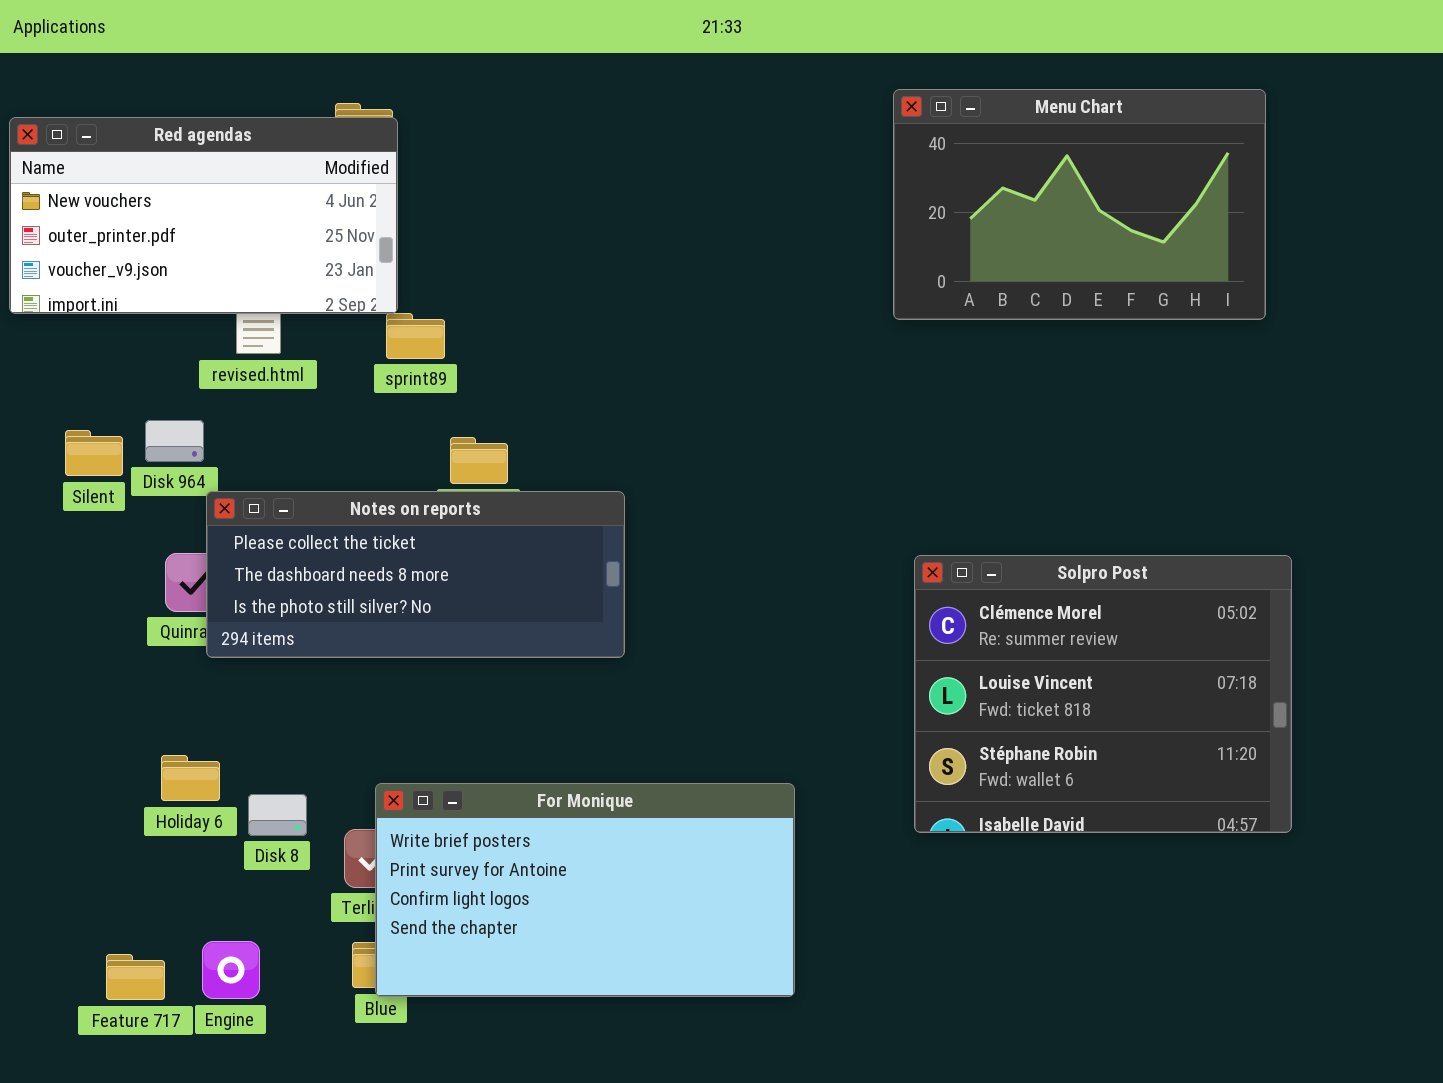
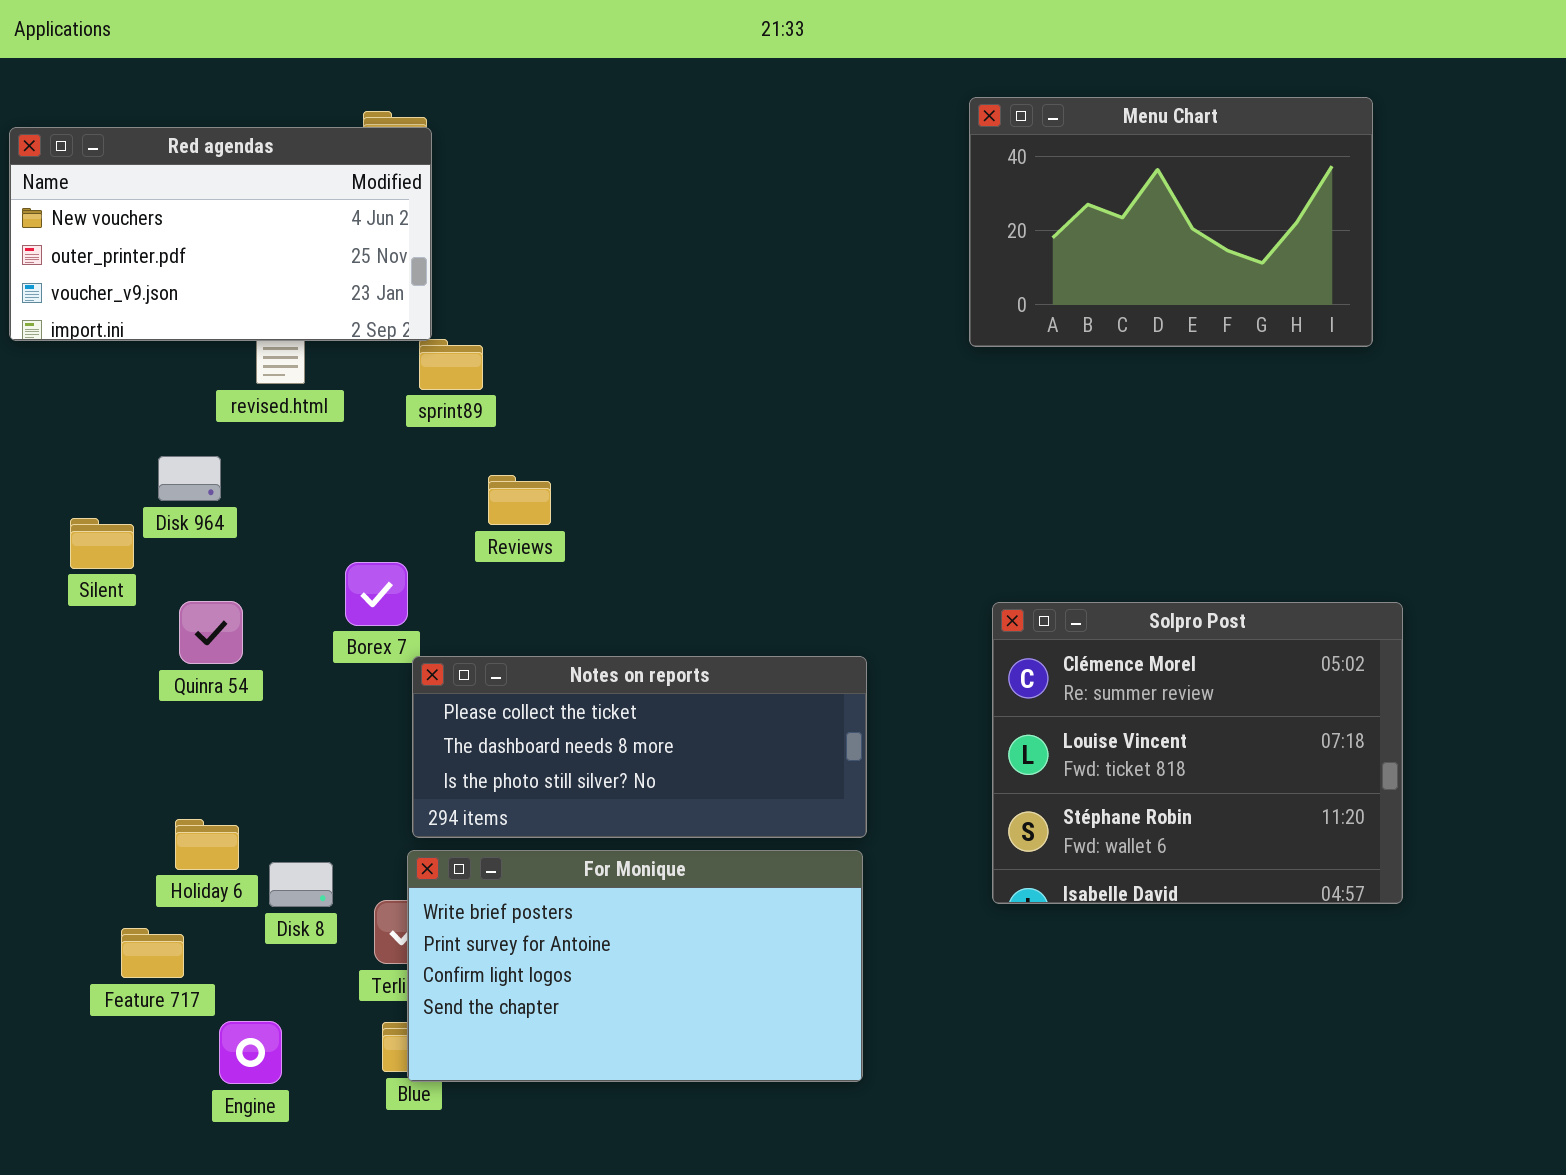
Silent: [65,430,123,476] -> [70,518,134,569], moved
Notes on reports: [206,491,625,658] -> [412,656,867,838], moved
Feature 717: [106,954,165,1000] -> [121,928,184,978], moved

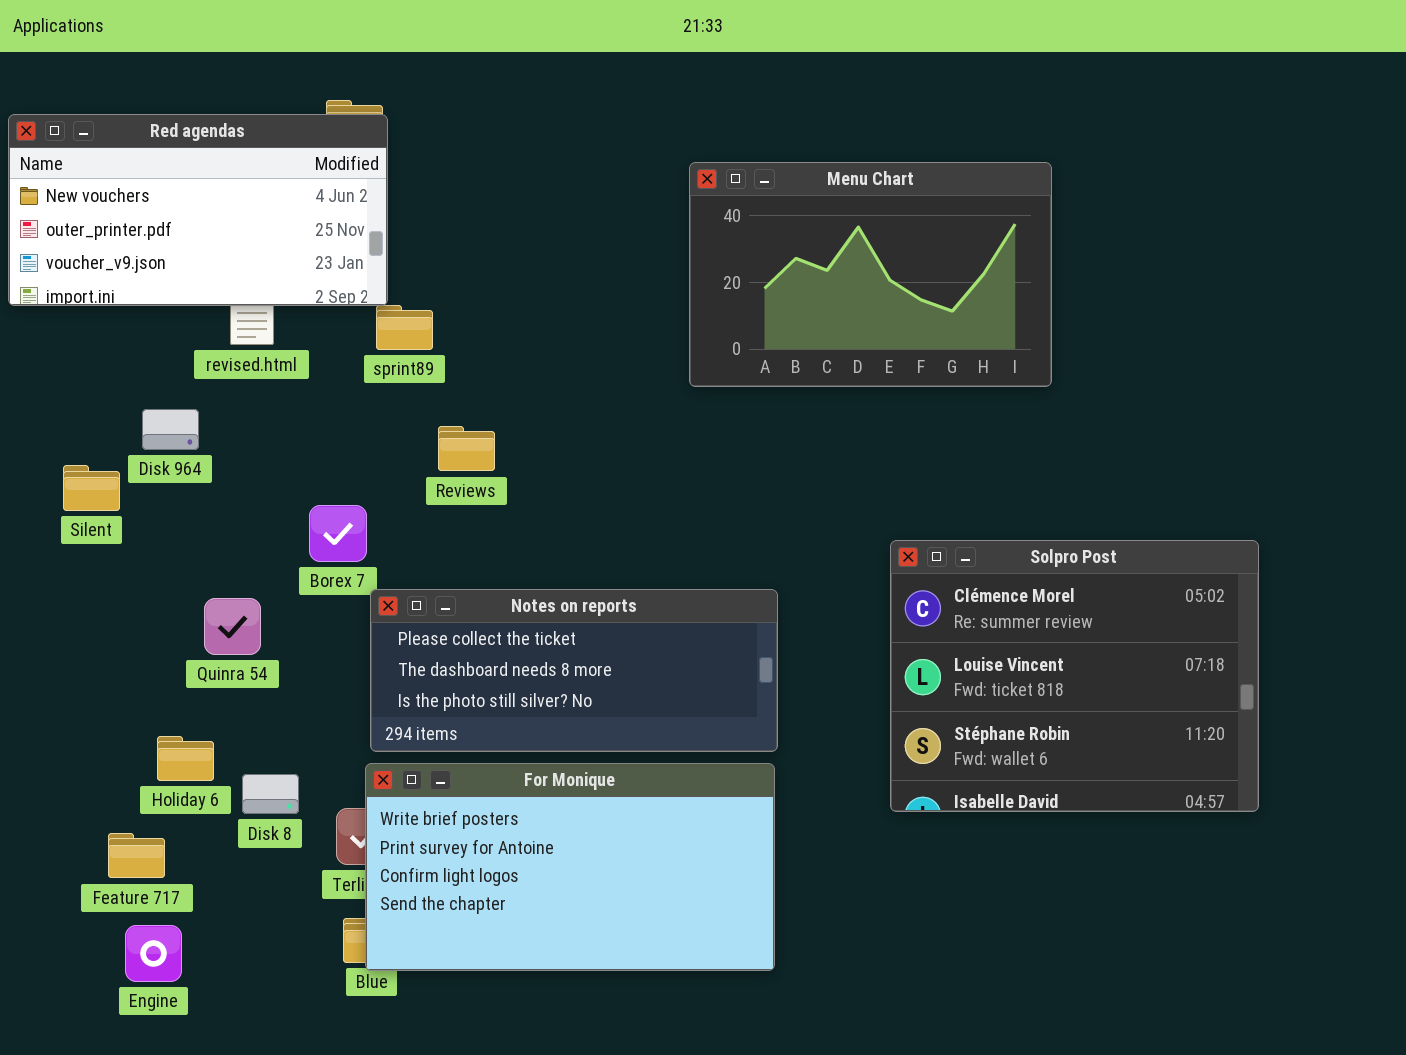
Menu Chart: [969,97,1373,347] -> [689,162,1052,387], moved
Quinra 54: [179,601,243,664] -> [204,598,261,655], moved
Engine: [219,1021,282,1084] -> [125,925,182,982], moved

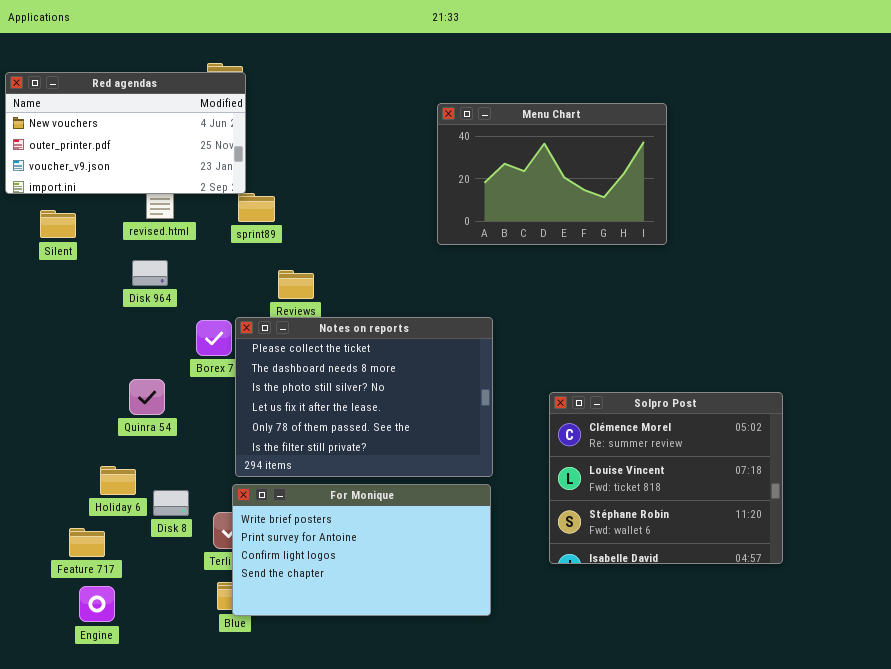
Disk 964: [142,409,199,450] -> [132,260,168,286], moved
Silent: [63,465,120,511] -> [40,210,76,238], moved
Solpro Post: [890,540,1259,812] -> [549,392,783,564], moved
Notes on reports: [370,589,778,752] -> [235,317,493,477], resized

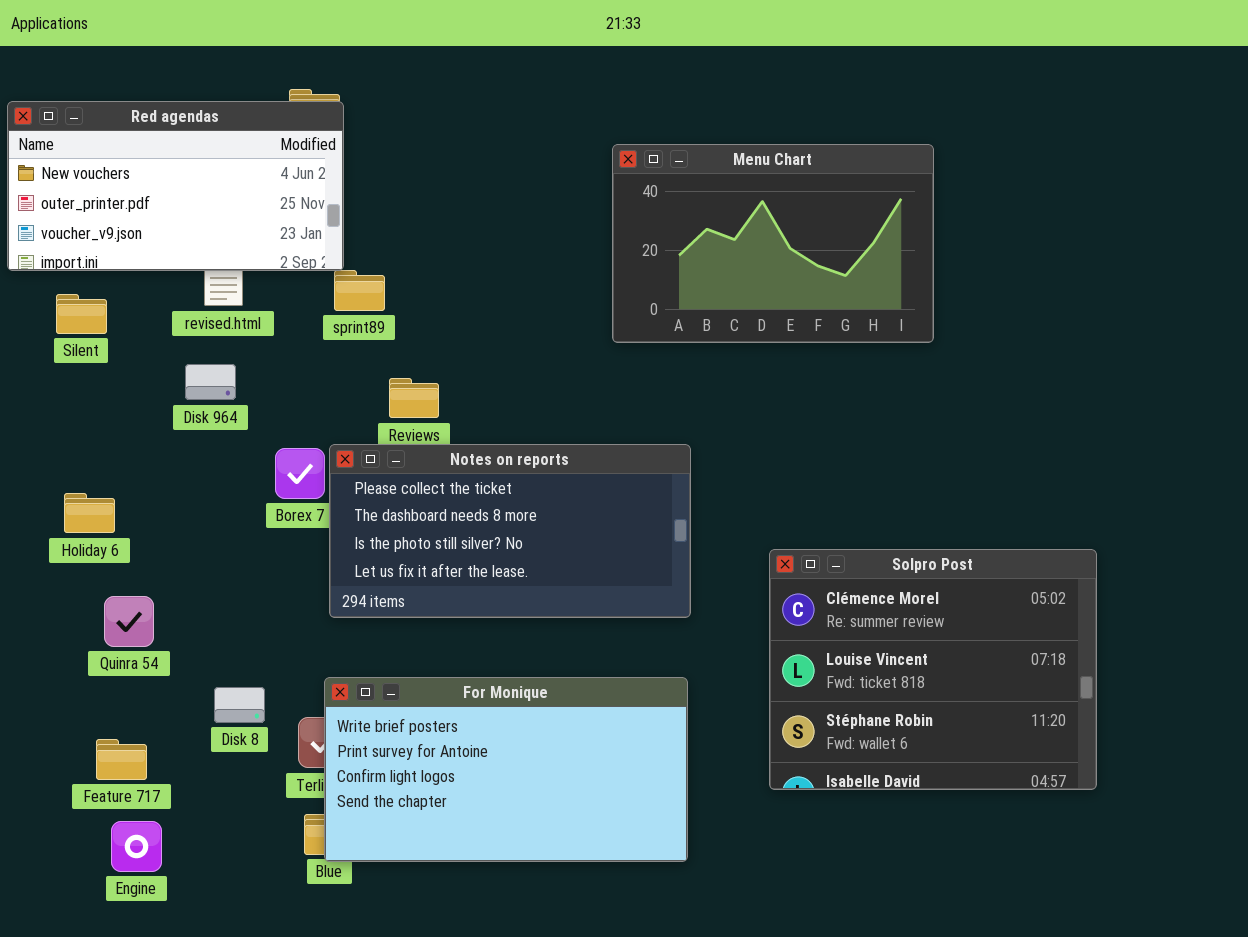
Notes on reports: [235,317,493,477] -> [329,444,691,618], resized
Quinra 54: [129,379,165,415] -> [104,596,154,647], moved
Holiday 6: [100,466,136,495] -> [64,493,115,533], moved

